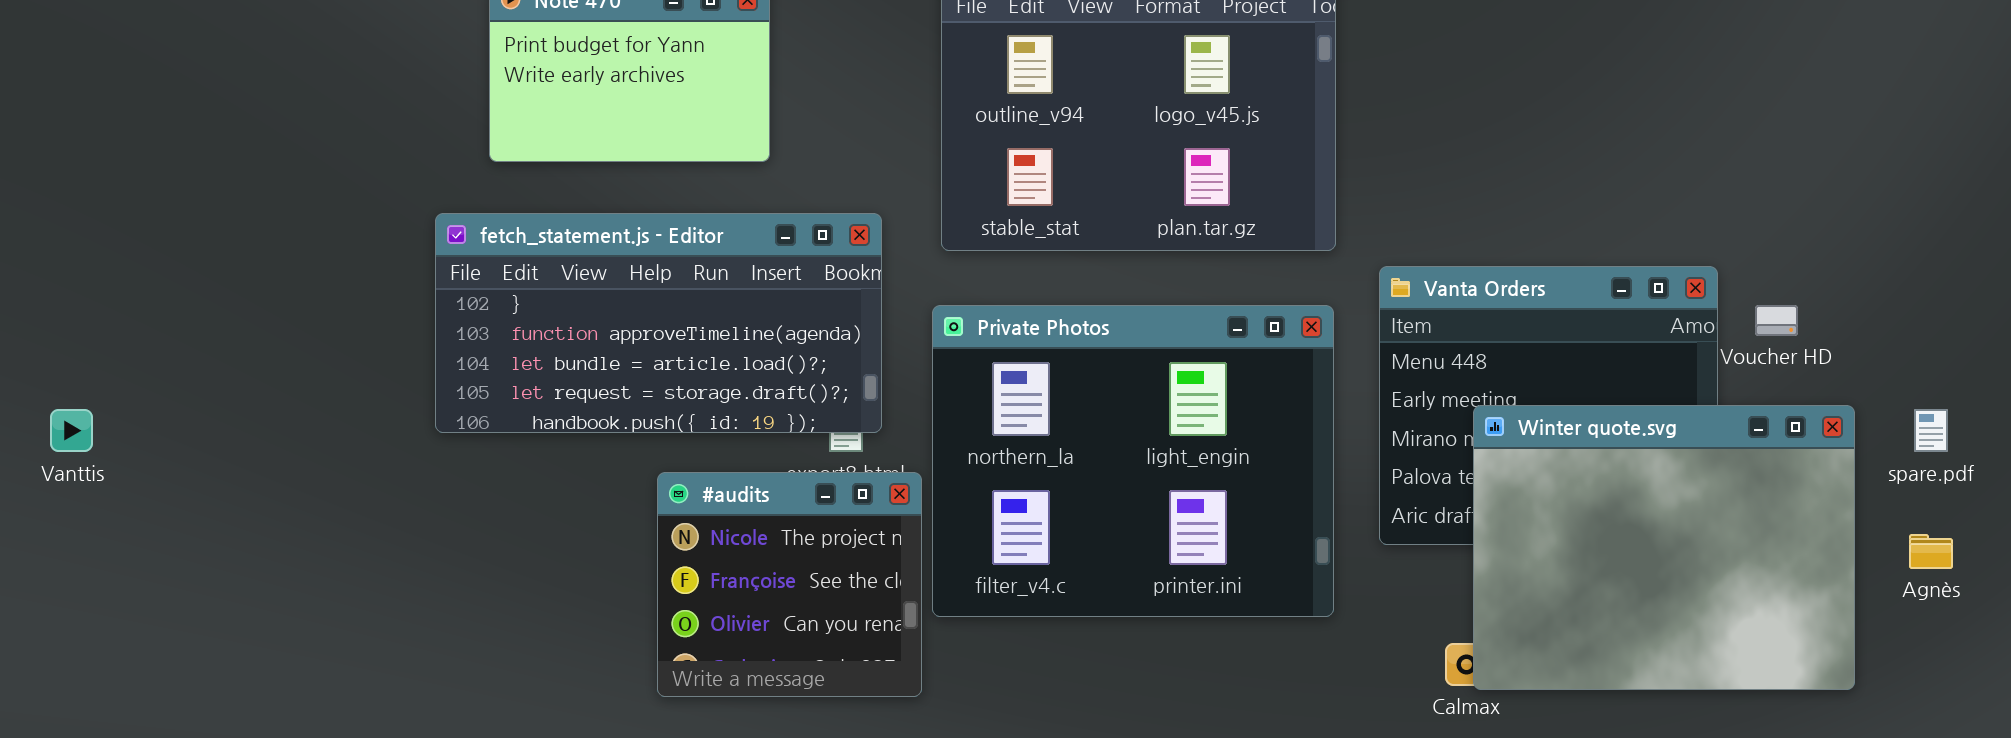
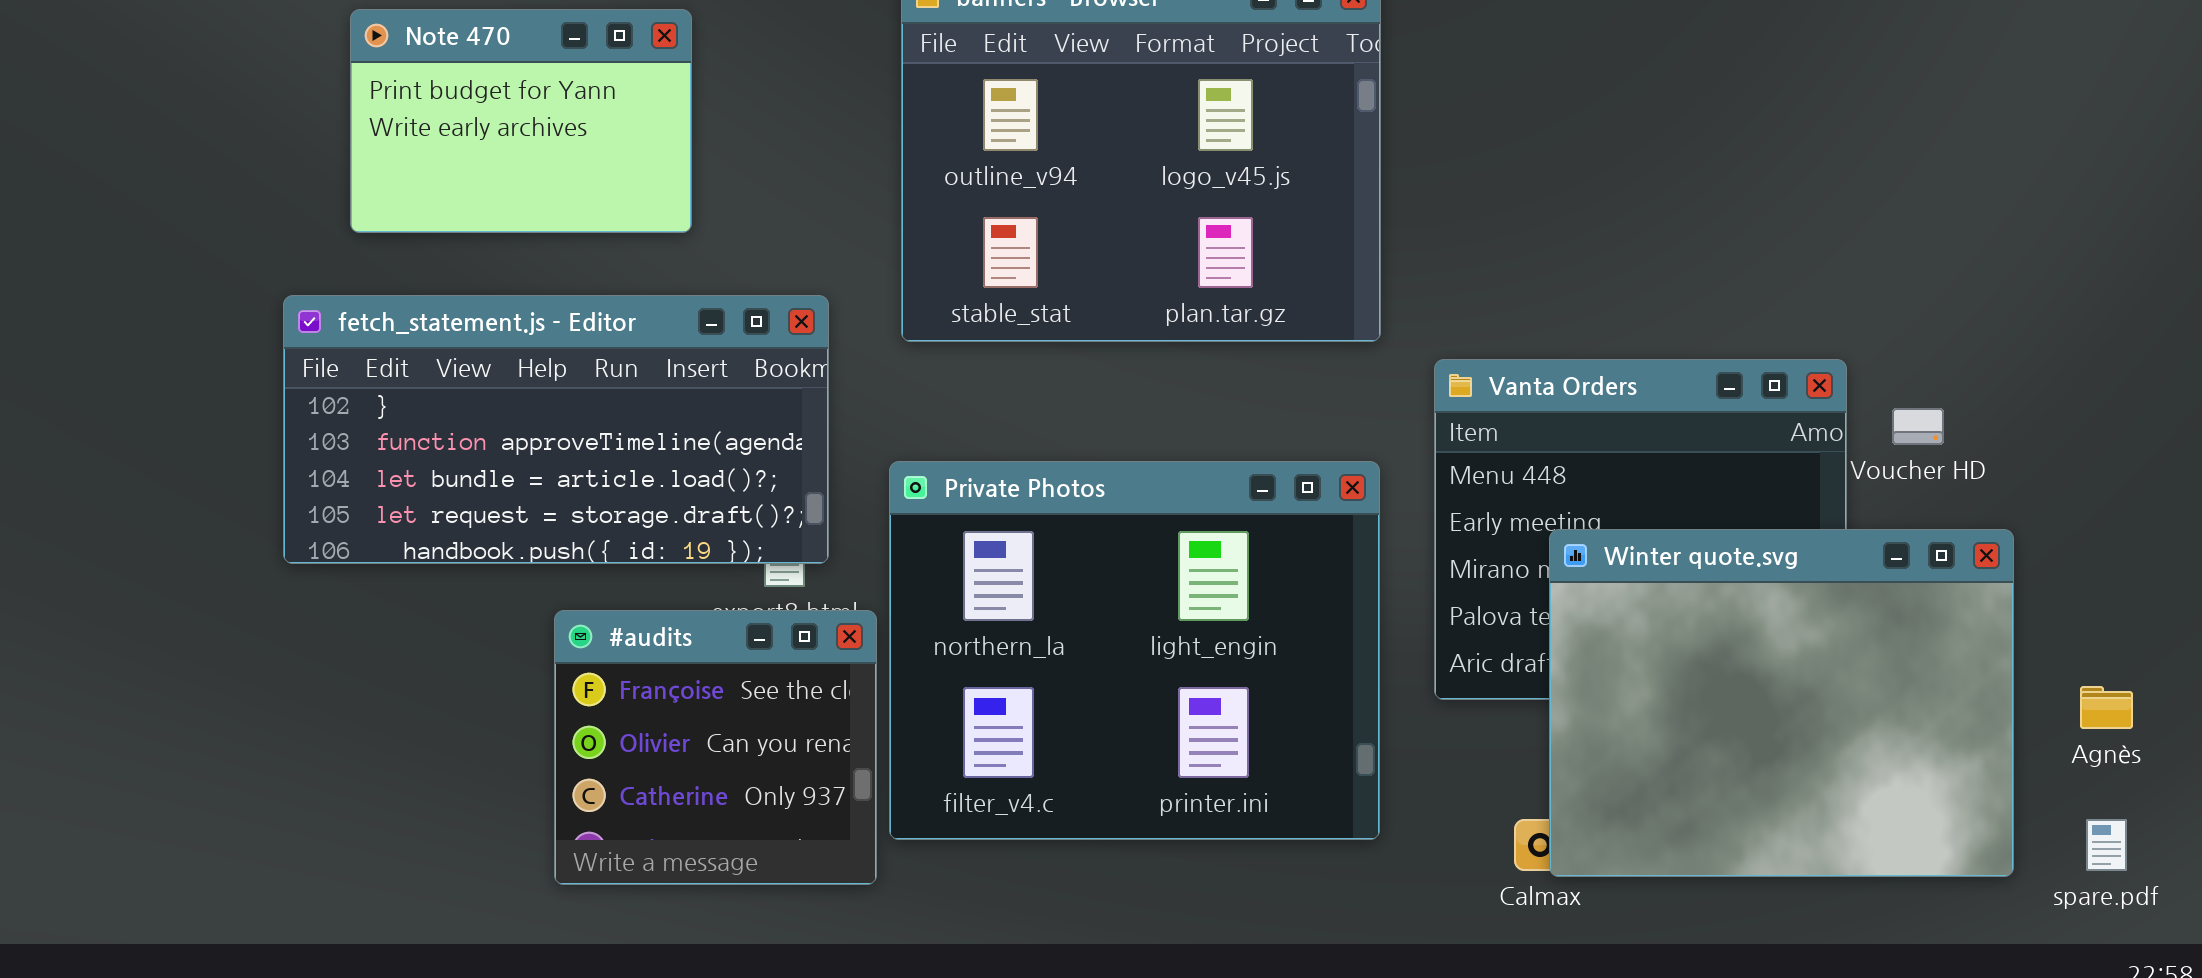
Private Photos: [932,305,1334,617] -> [889,461,1380,840], moved
spare.pdf: [1914,409,1948,452] -> [2086,819,2127,871], moved
#audits: [657,472,922,697] -> [554,610,877,885], scrolled down 1 row

